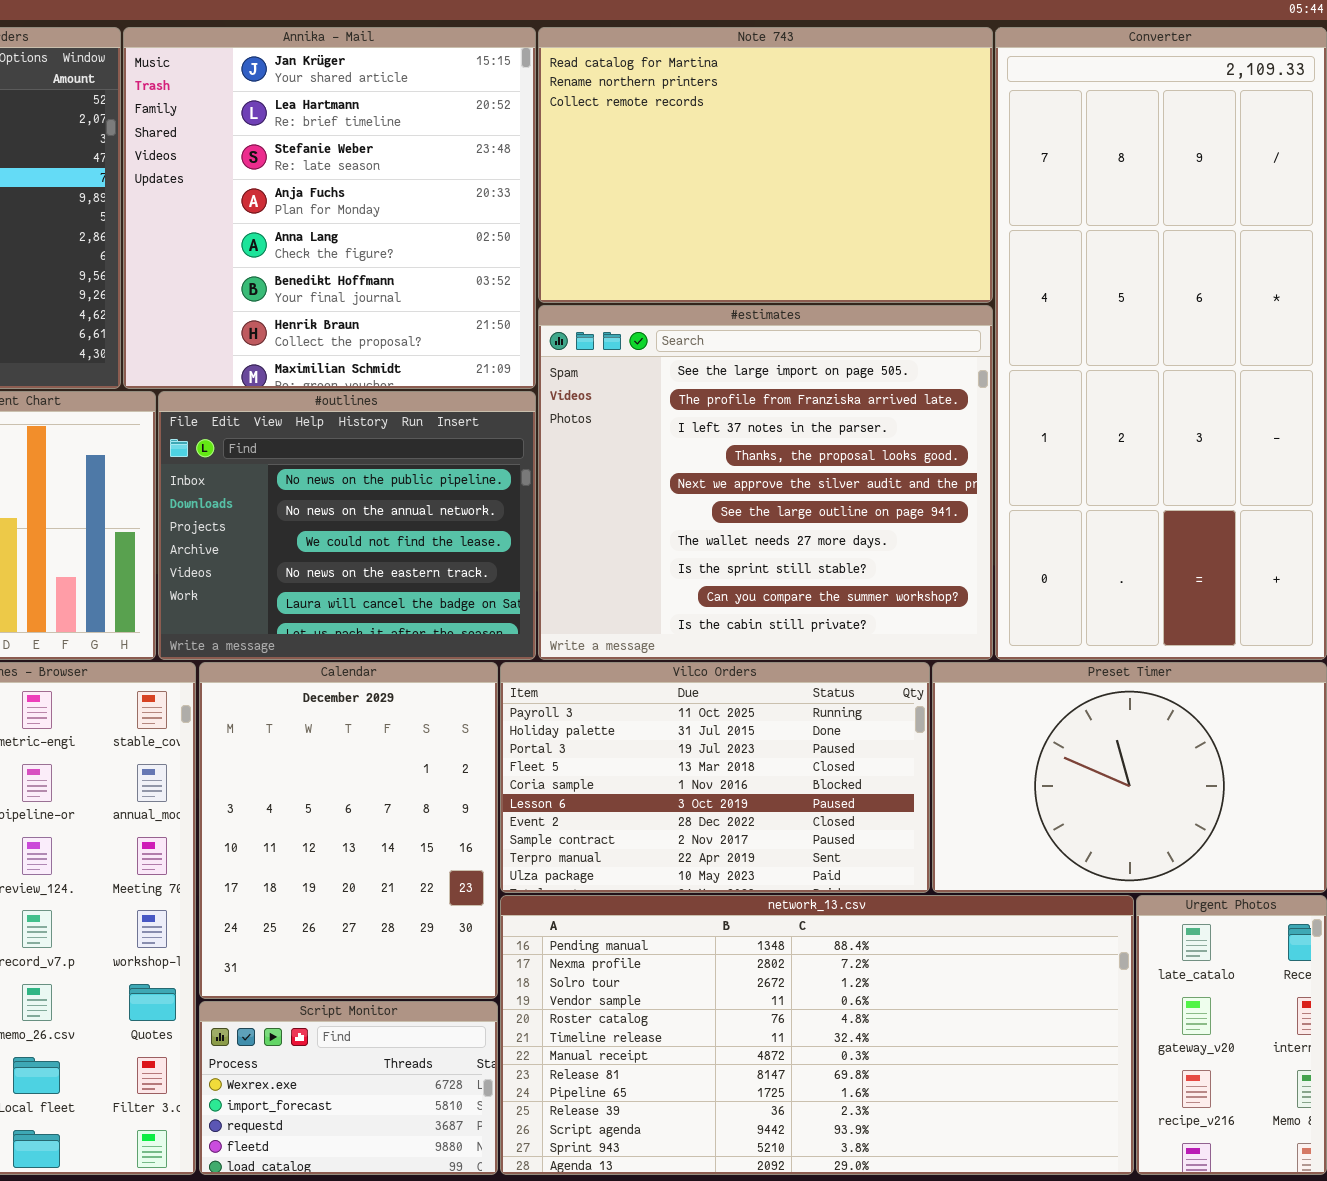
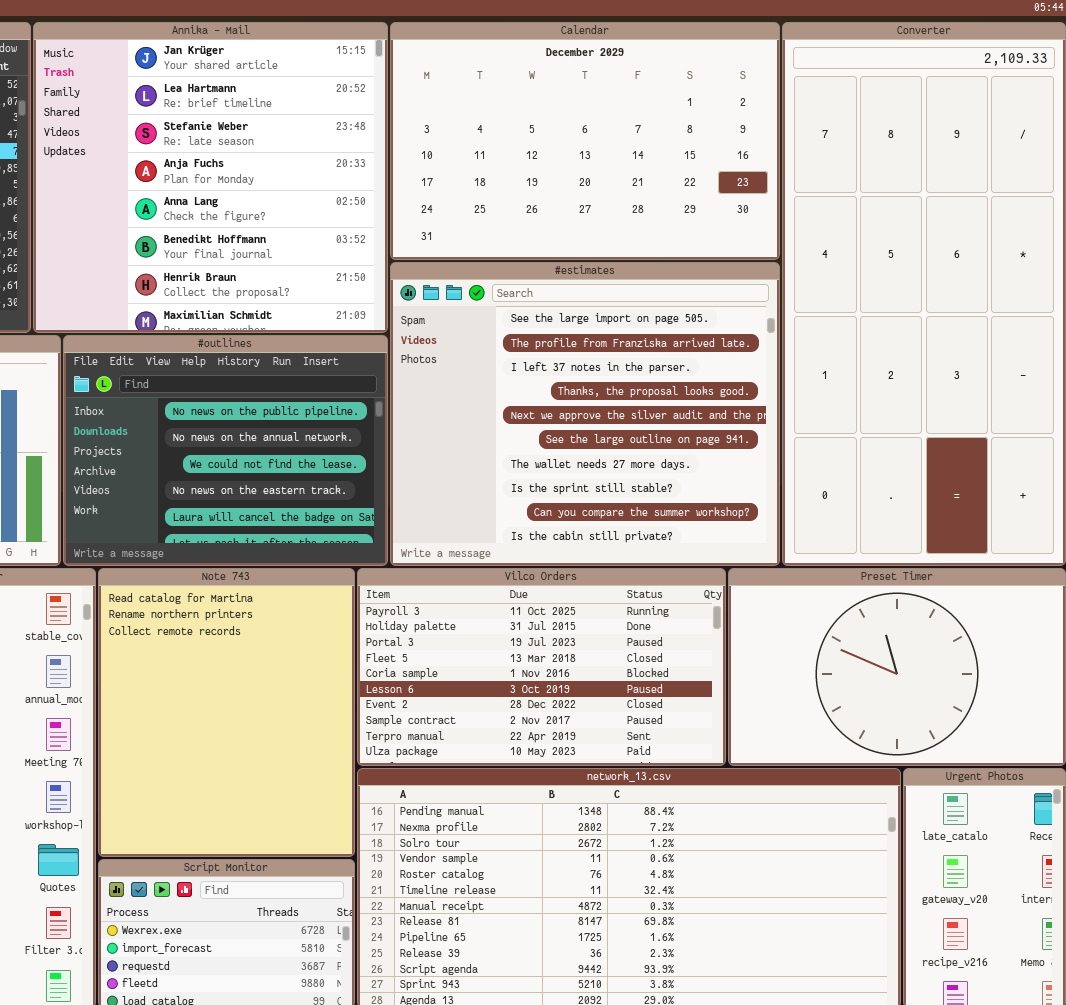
Note 743: [538,27,993,303] -> [98,568,355,857], moved, resized
Calendar: [199,662,498,999] -> [390,22,780,260], moved, resized

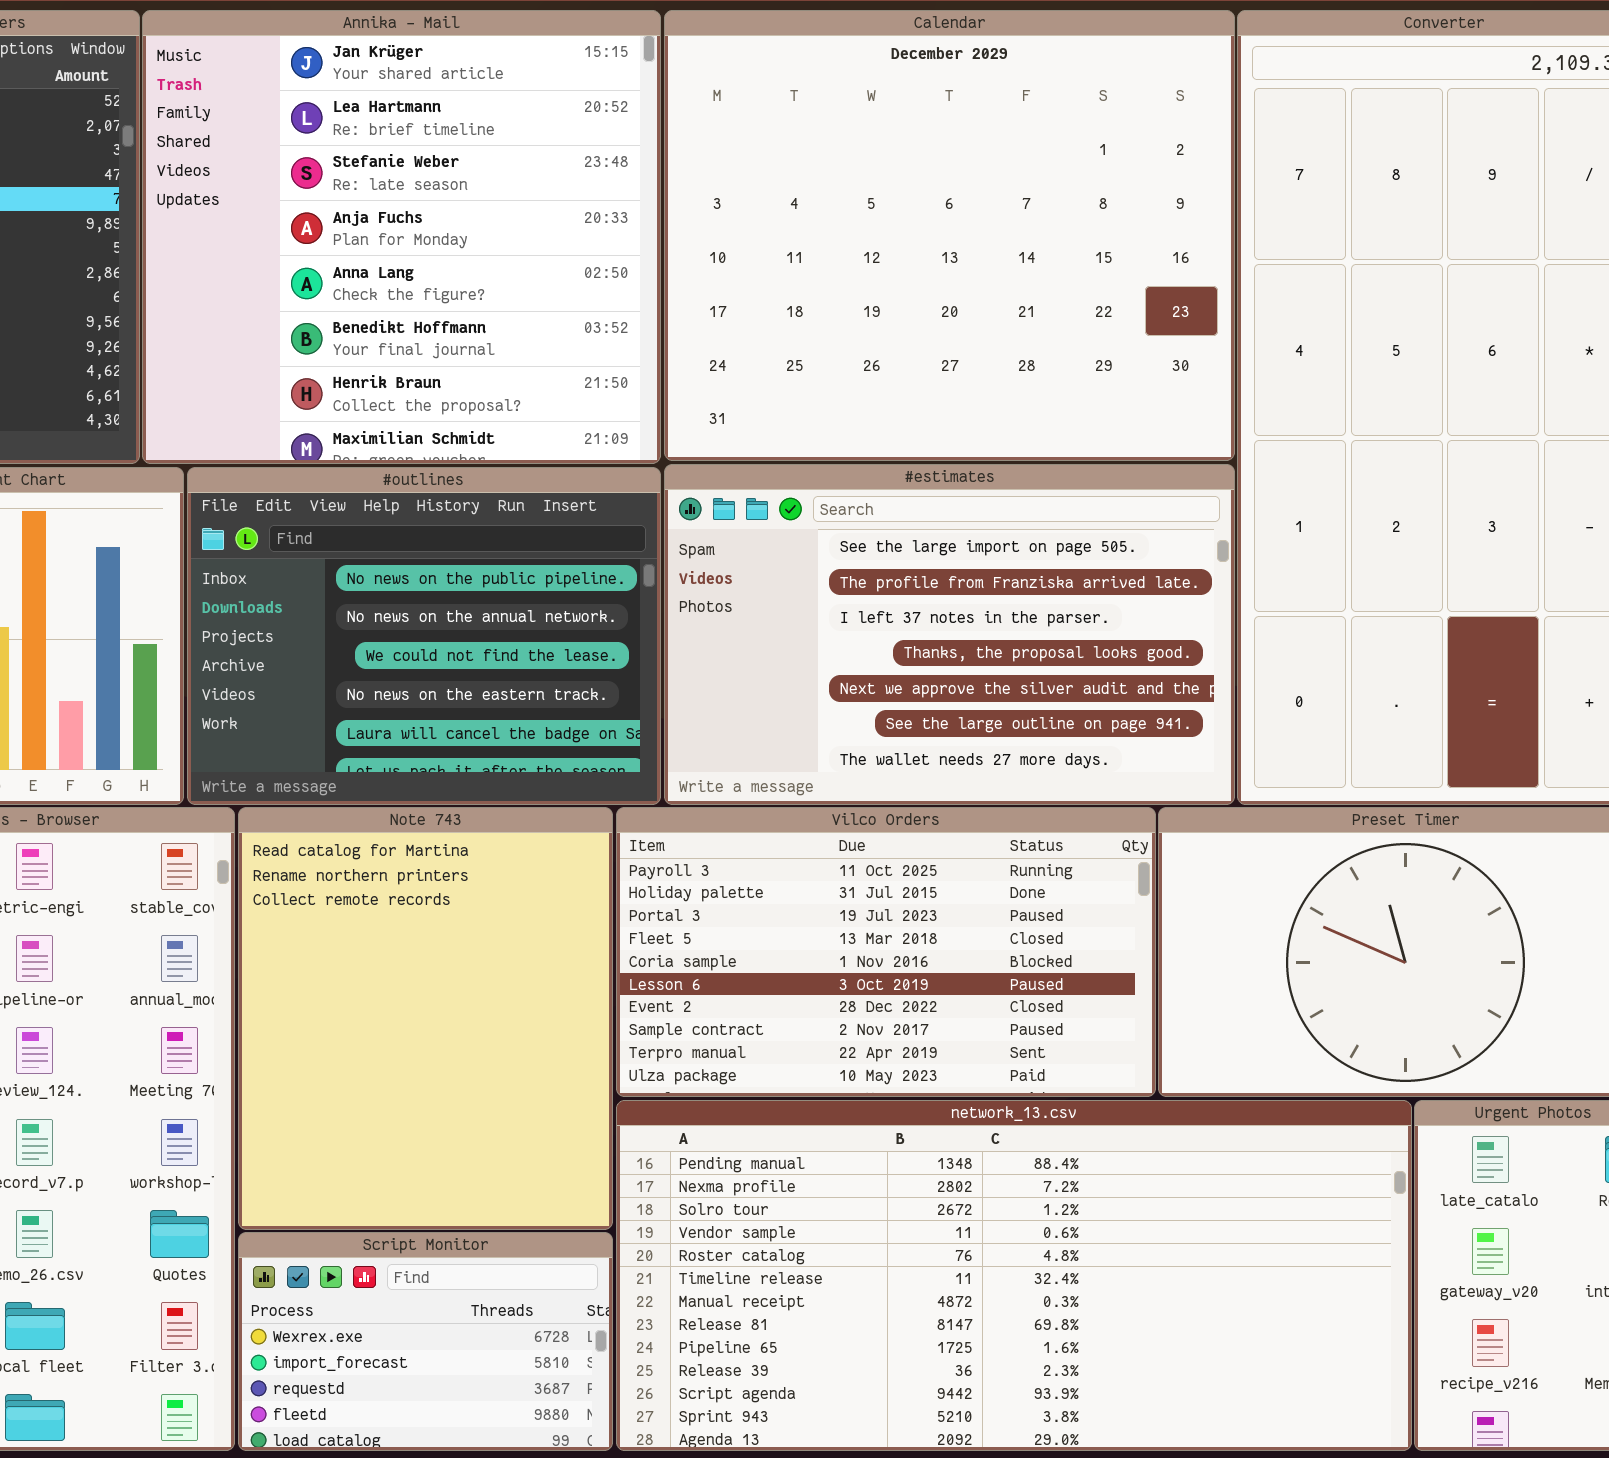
Calendar: [390,22,780,260] -> [664,10,1235,461], resized
#estimates: [390,262,780,566] -> [664,464,1235,805], resized

